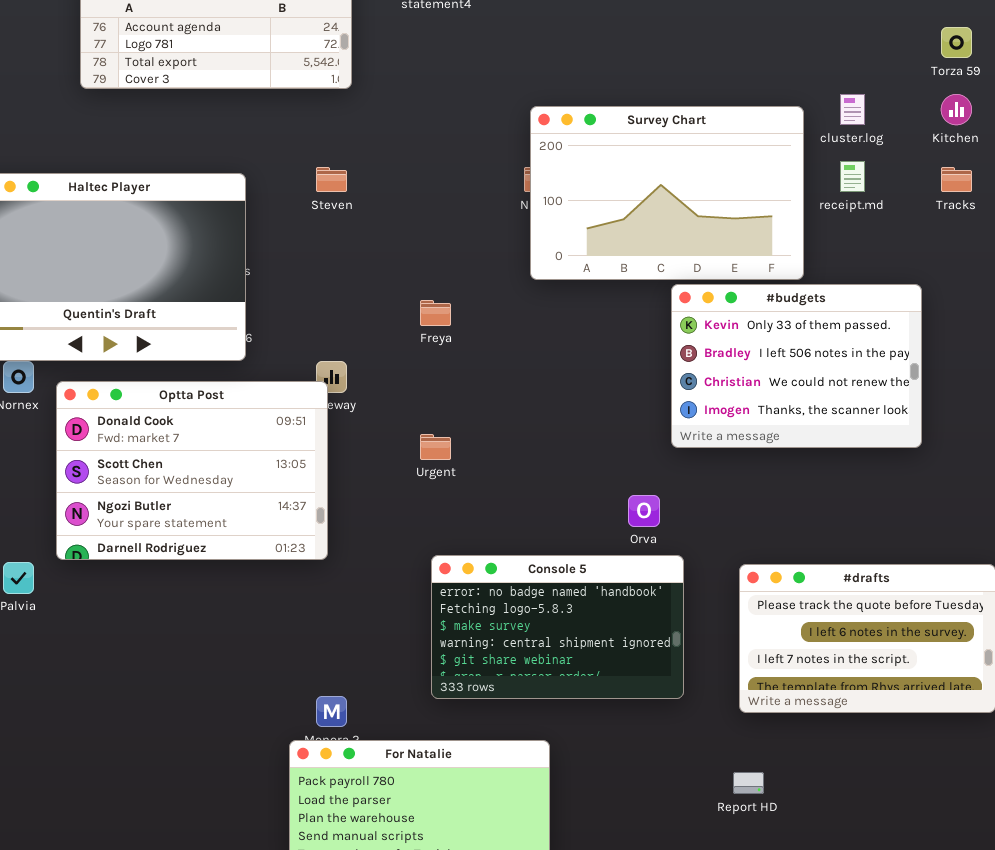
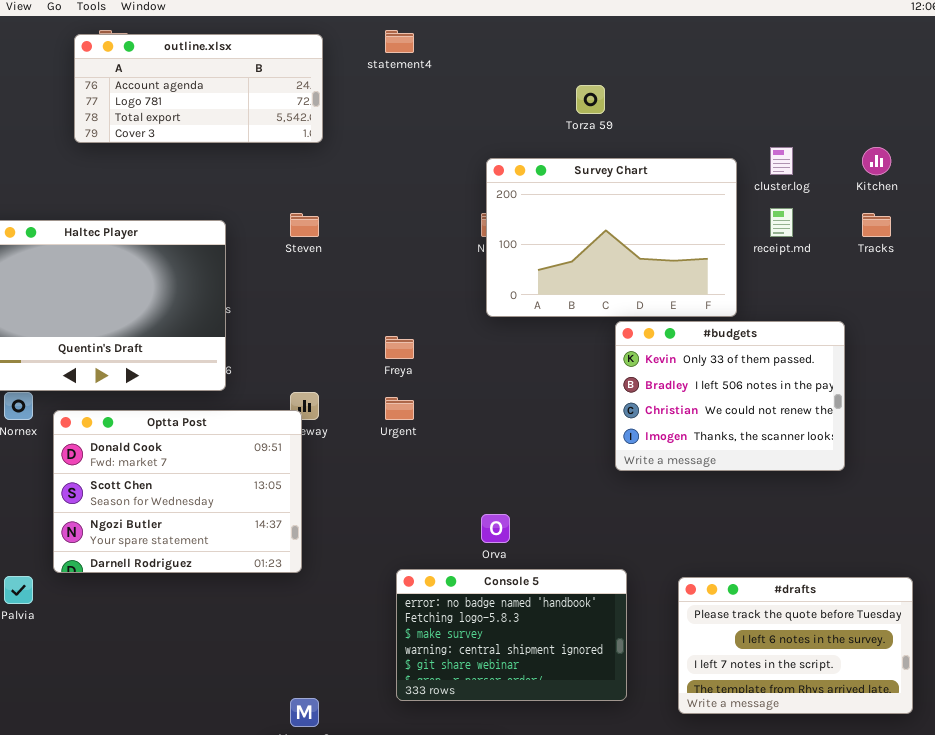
Torza 59: [941,27,972,58] -> [576,85,605,114], moved
Urgent: [420,434,451,460] -> [385,397,414,420], moved
Orva: [628,495,660,527] -> [481,514,510,543], moved

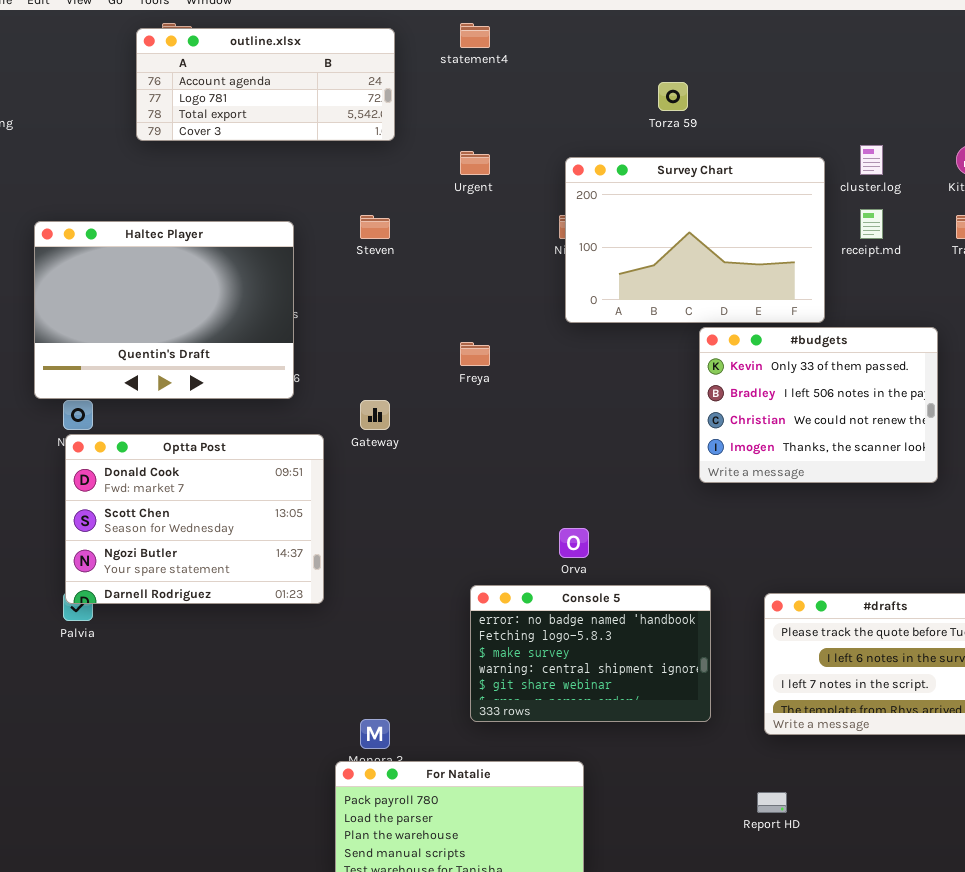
Urgent: [385,397,414,420] -> [460,151,490,175], moved
Optta Post: [53,410,302,573] -> [65,434,324,604], moved

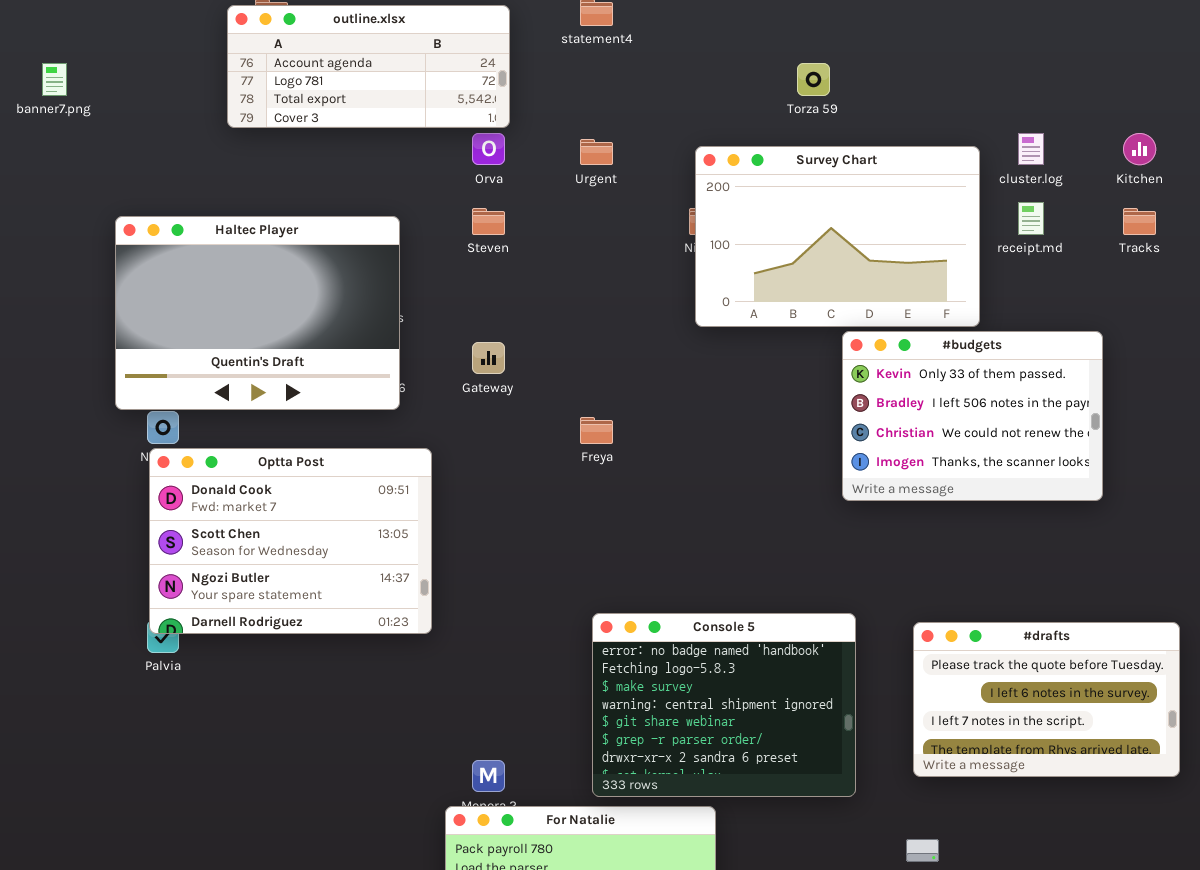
Freya: [460,342,490,366] -> [580,417,613,444], moved
Gateway: [360,400,390,430] -> [472,342,505,374], moved
Orva: [559,528,589,558] -> [472,133,505,165], moved
Console 5: [470,585,711,722] -> [592,613,856,797], resized

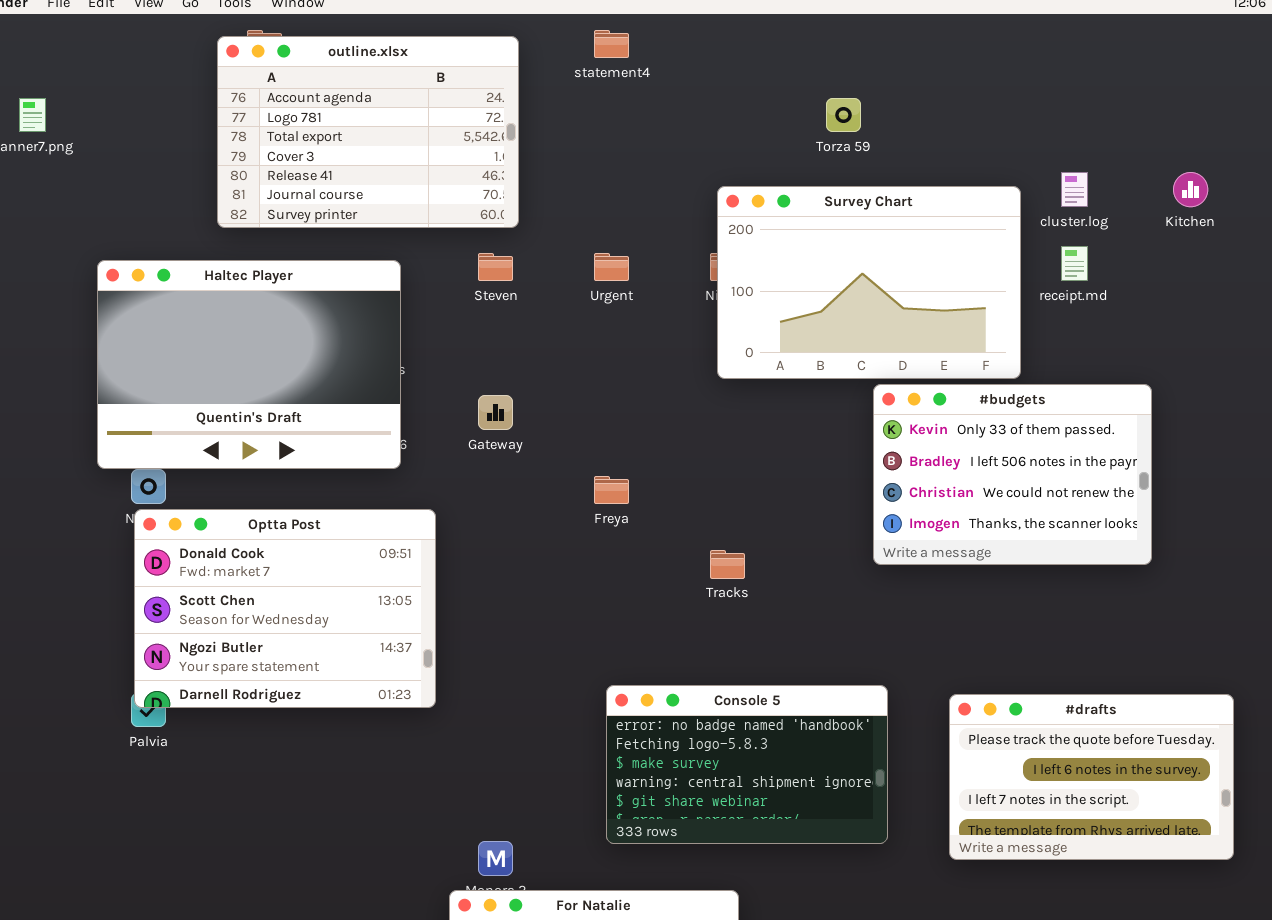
outline.xlsx: [227,5,510,128] -> [217,36,519,228], resized
Urgent: [580,139,613,165] -> [594,253,629,281], moved
Tracks: [1123,208,1156,235] -> [710,550,745,579], moved
Console 5: [592,613,856,797] -> [606,685,888,844], resized

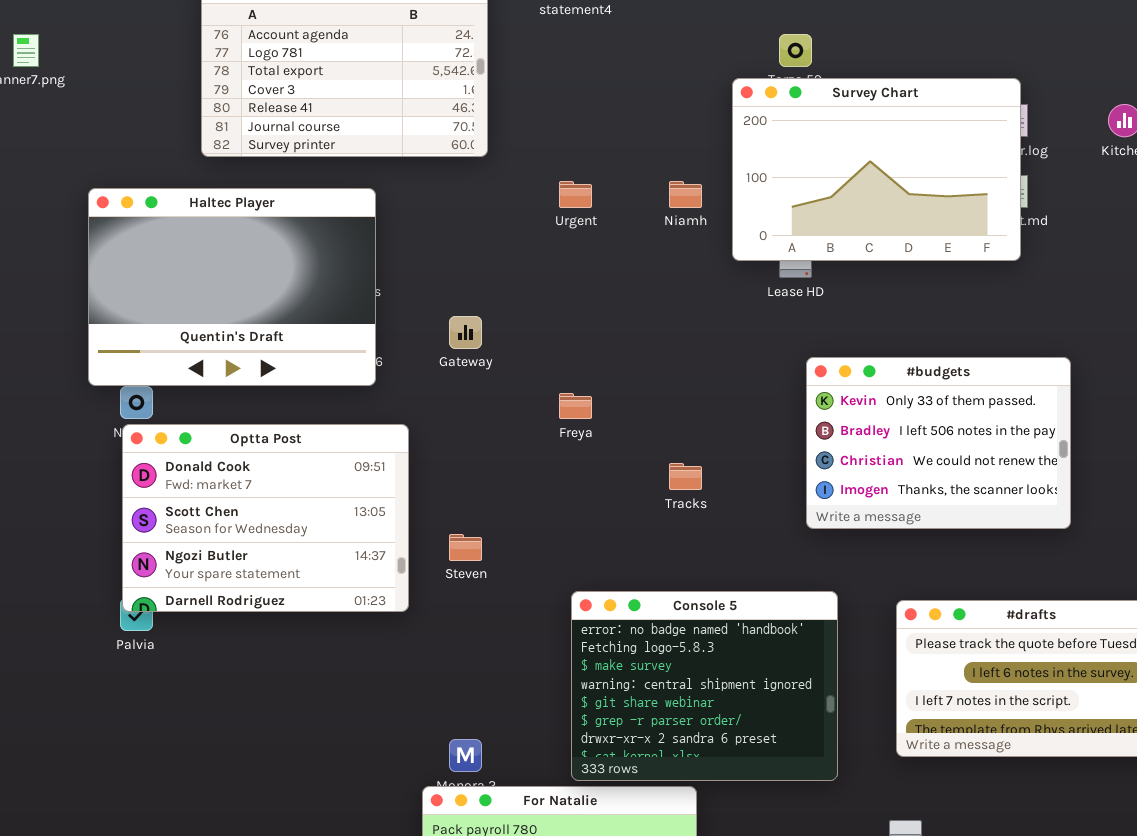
Survey Chart: [717,186,1021,379] -> [732,78,1021,261], moved
Steven: [478,253,513,281] -> [449,534,482,561], moved
#budgets: [873,384,1152,565] -> [806,357,1071,529], moved
Console 5: [606,685,888,844] -> [571,591,838,781], resized

